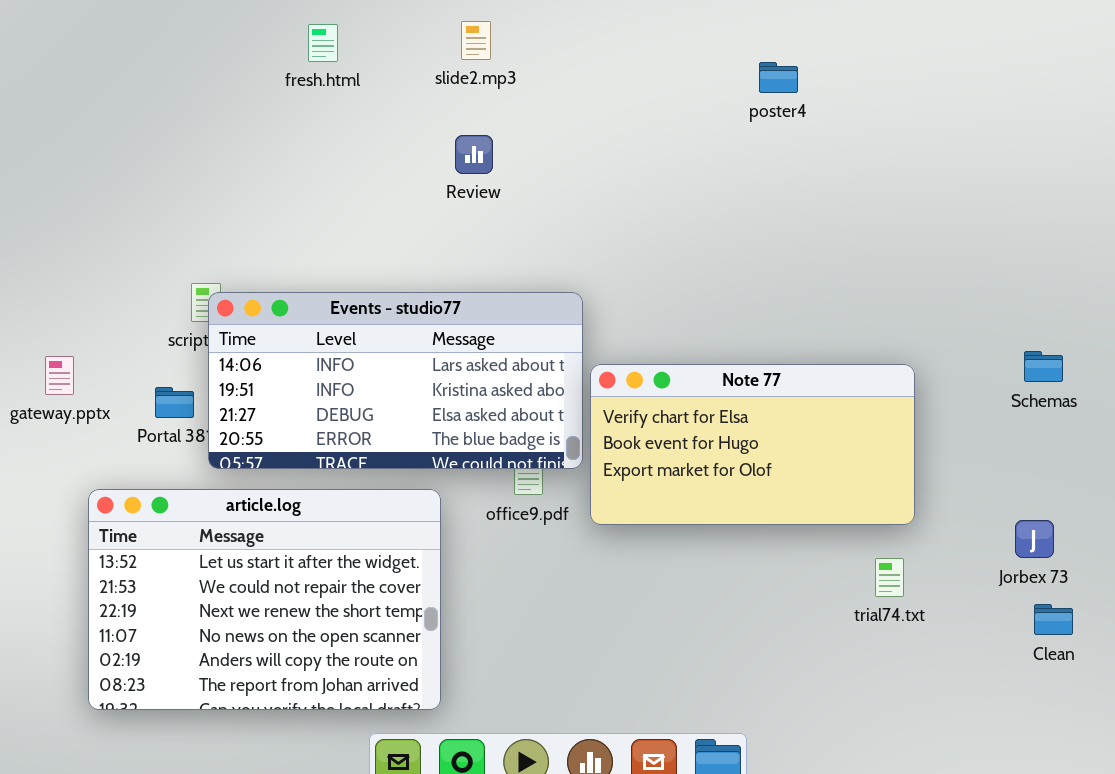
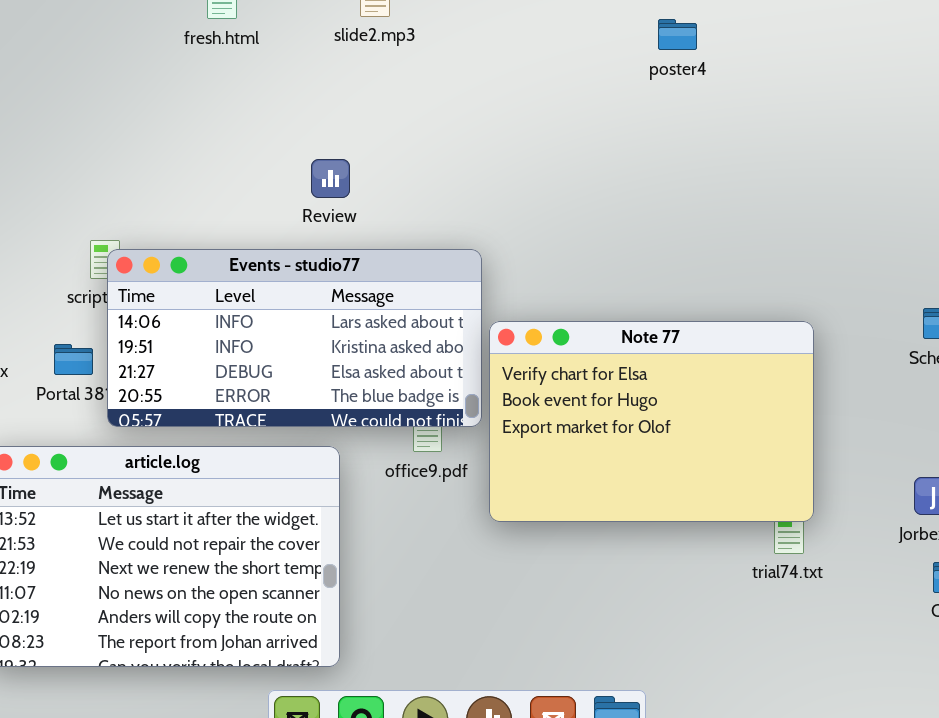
Review: [455,135,493,174] -> [311,159,350,198], moved
Note 77: [590,364,915,525] -> [489,321,814,522], resized

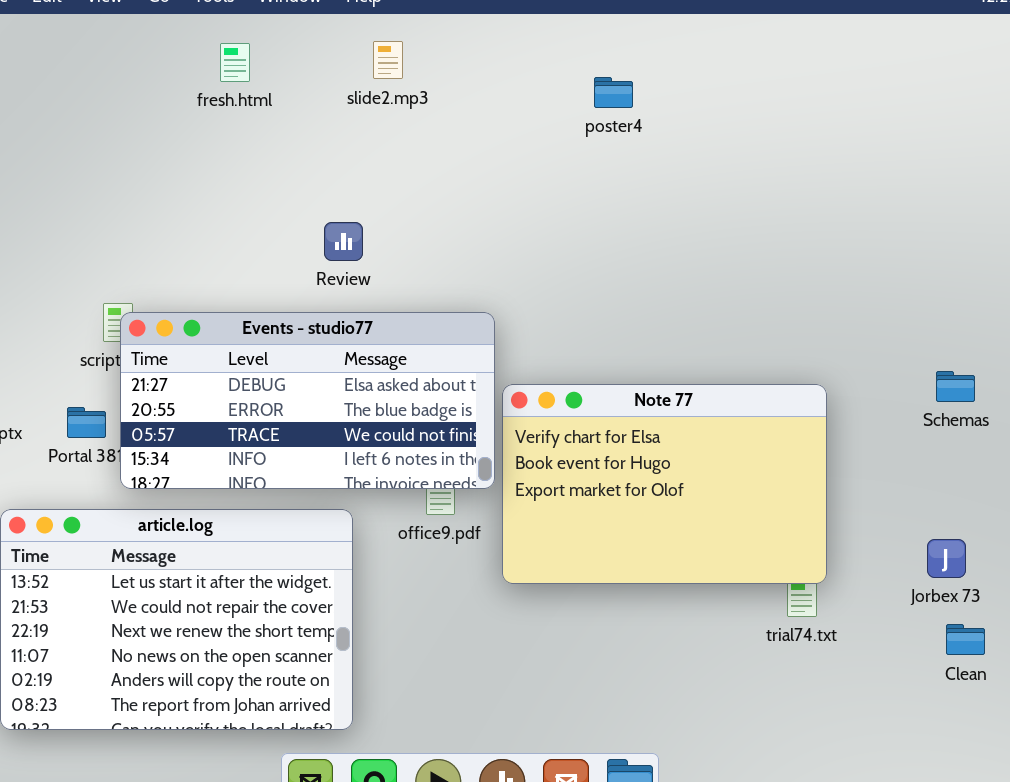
poster4: [658,19,697,50] -> [594,77,633,108], moved
Events - studio77: [107,249,482,427] -> [120,312,495,489], scrolled down 2 rows

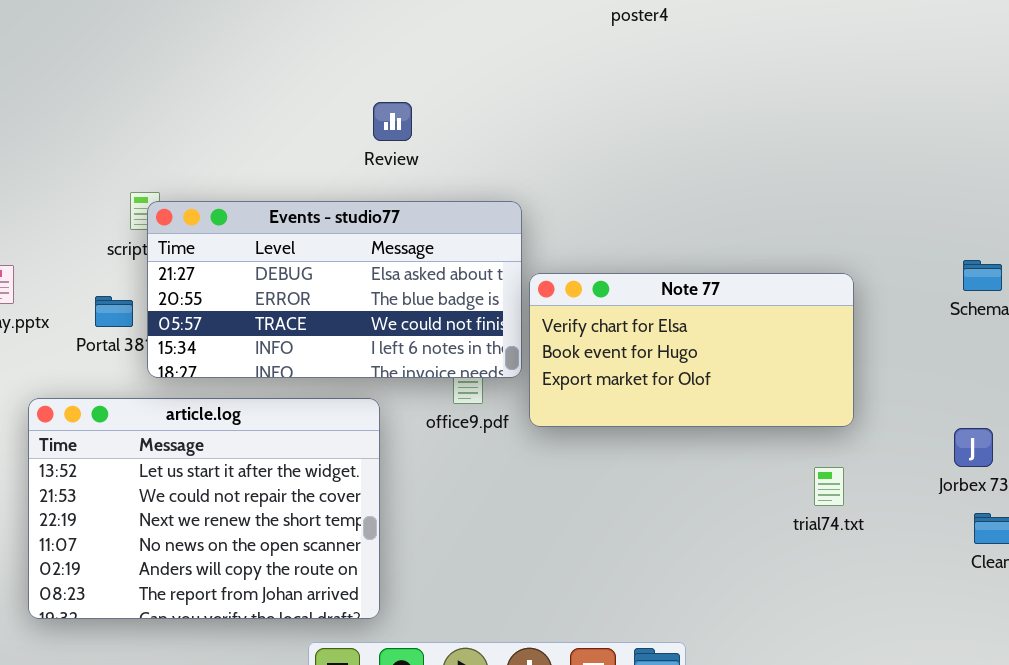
Review: [324,222,363,261] -> [373,102,412,141], moved
Note 77: [502,384,827,584] -> [529,273,854,427], resized

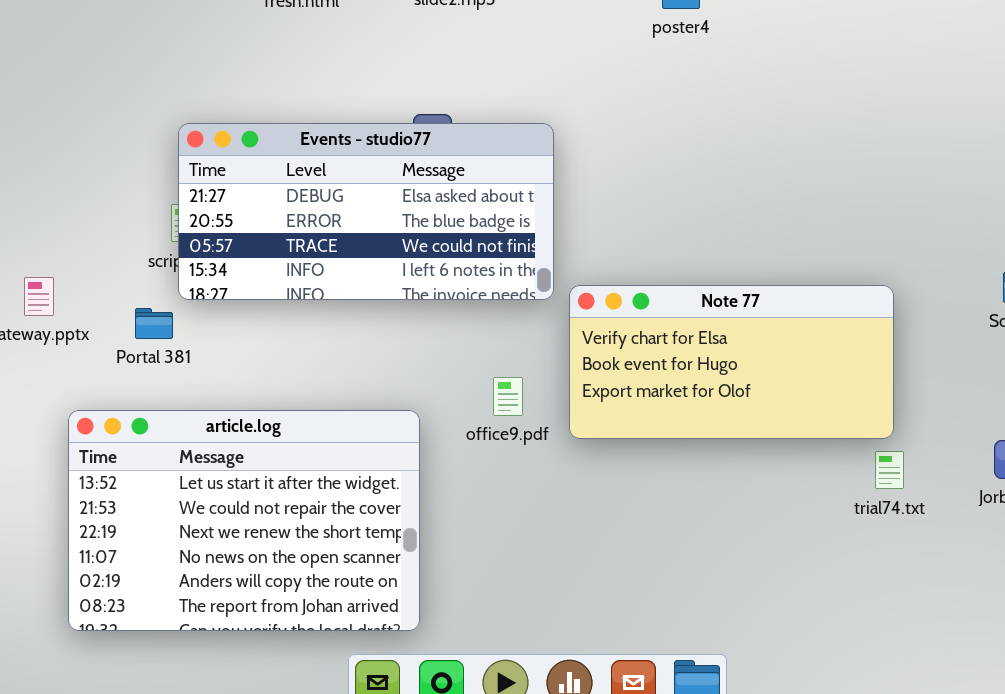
Events - studio77: [147,201,522,378] -> [178,123,554,300], moved
trial74.txt: [814,467,844,506] -> [875,451,904,489], moved

